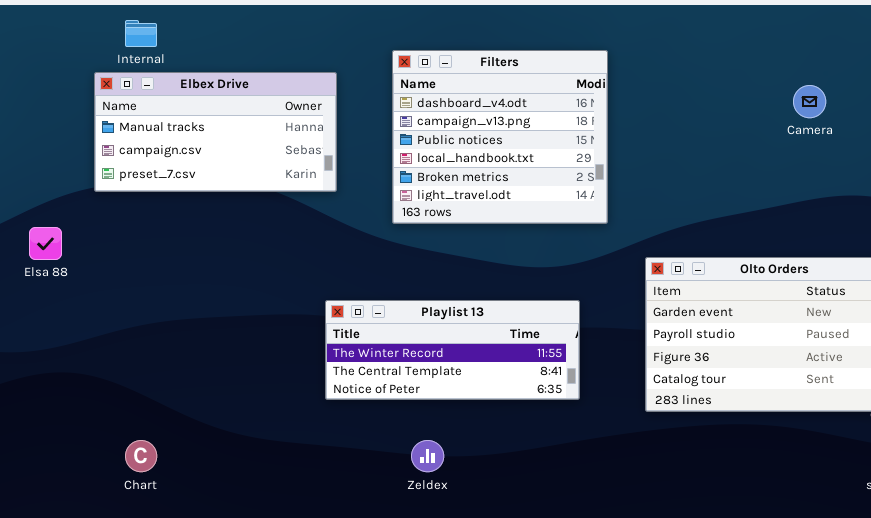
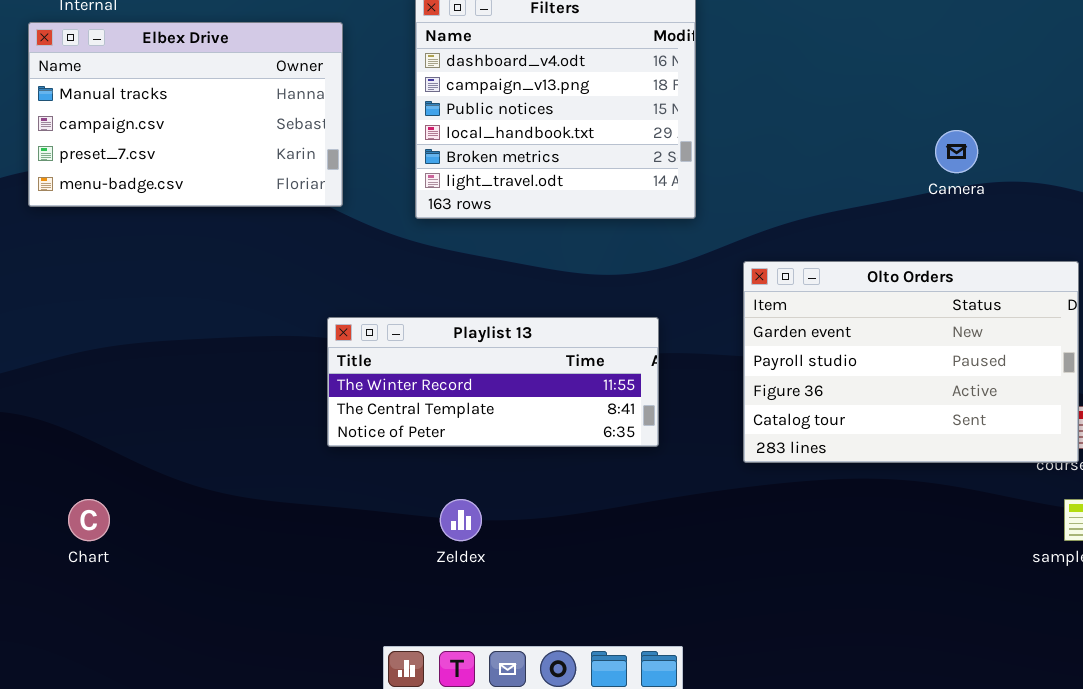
Elbex Drive: [94,72,337,192] -> [28,22,343,207], resized
Camera: [793,85,826,118] -> [935,130,978,173], moved

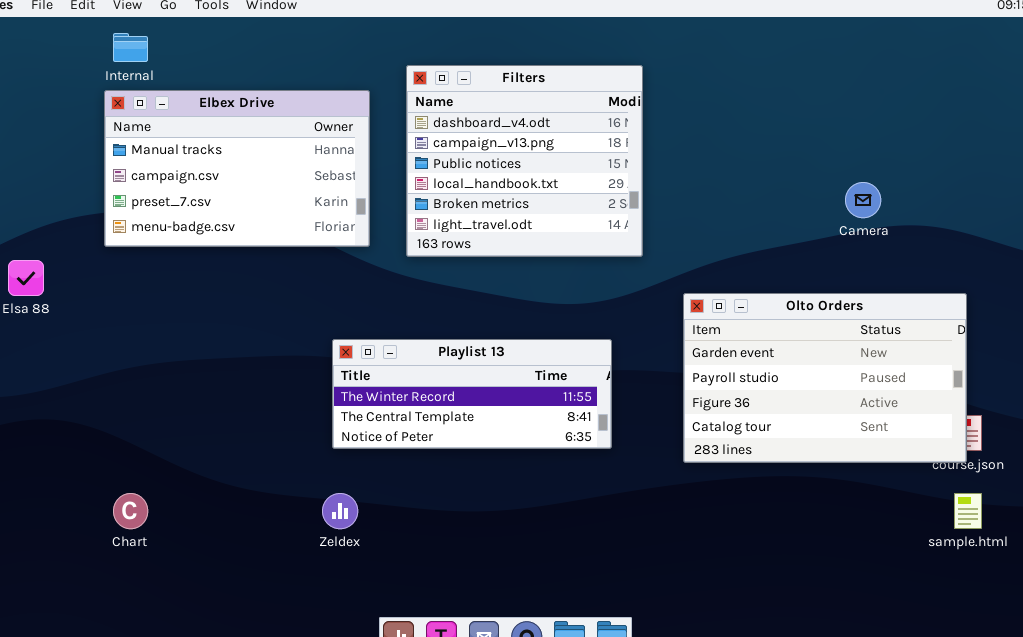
Elbex Drive: [28,22,343,207] -> [104,90,370,247], moved
Zeldex: [440,499,482,541] -> [322,493,358,529], moved

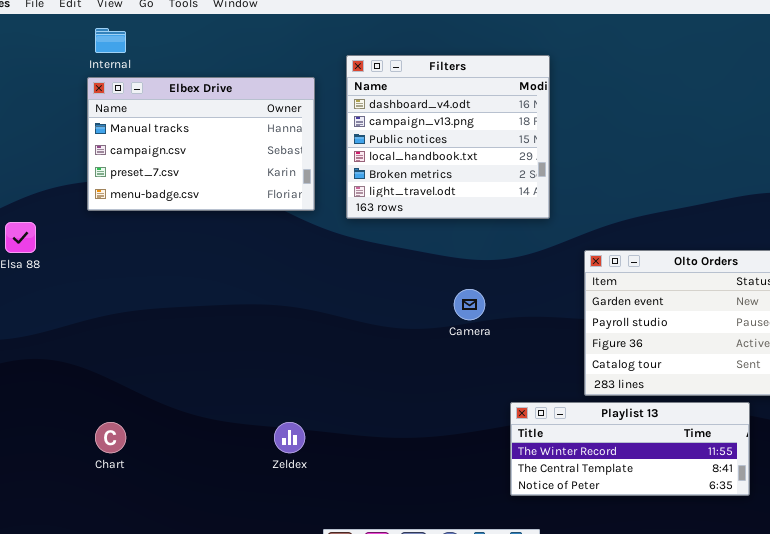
Camera: [845,182,881,218] -> [454,289,485,320], moved
Playlist 13: [332,339,612,449] -> [510,402,750,496], moved

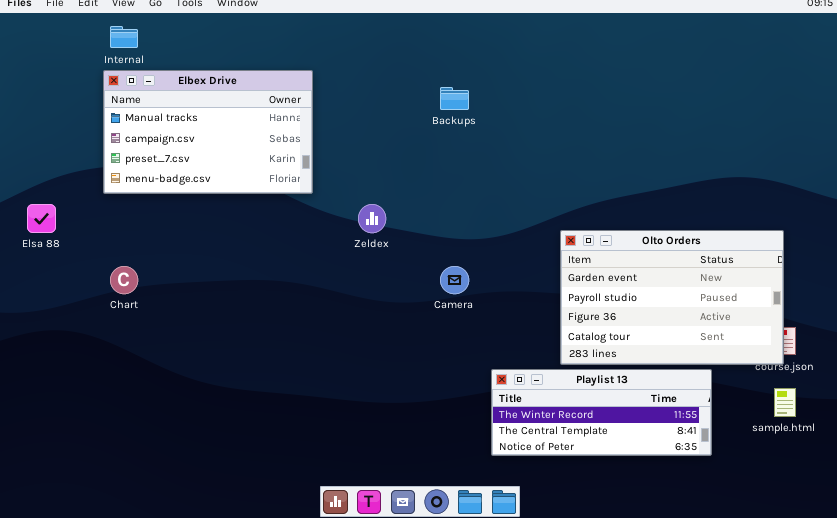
Filters: [346,55,550,219] -> none, closed
Chart: [95,422,126,453] -> [110,266,138,294], moved
Zeldex: [274,422,305,453] -> [358,204,386,233], moved

